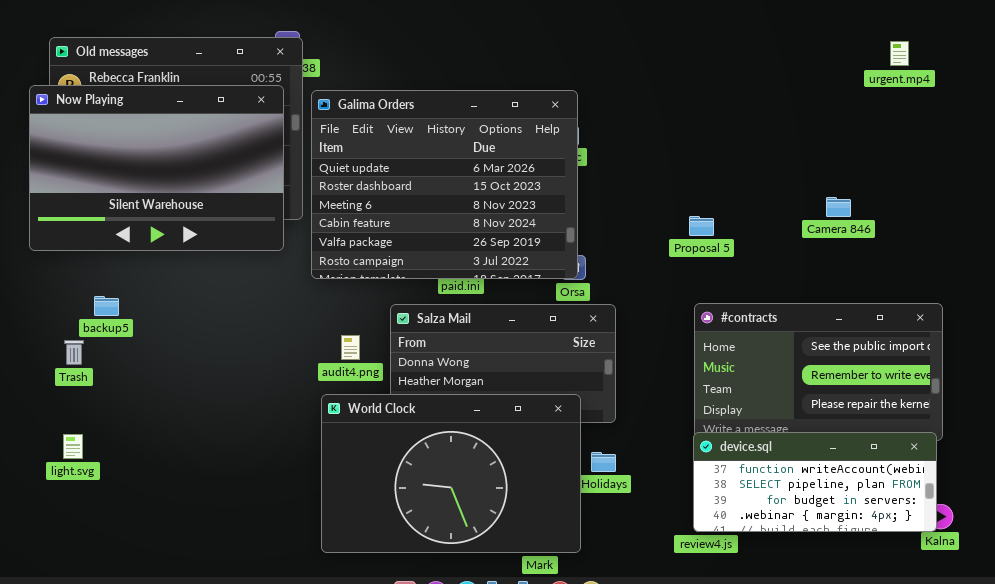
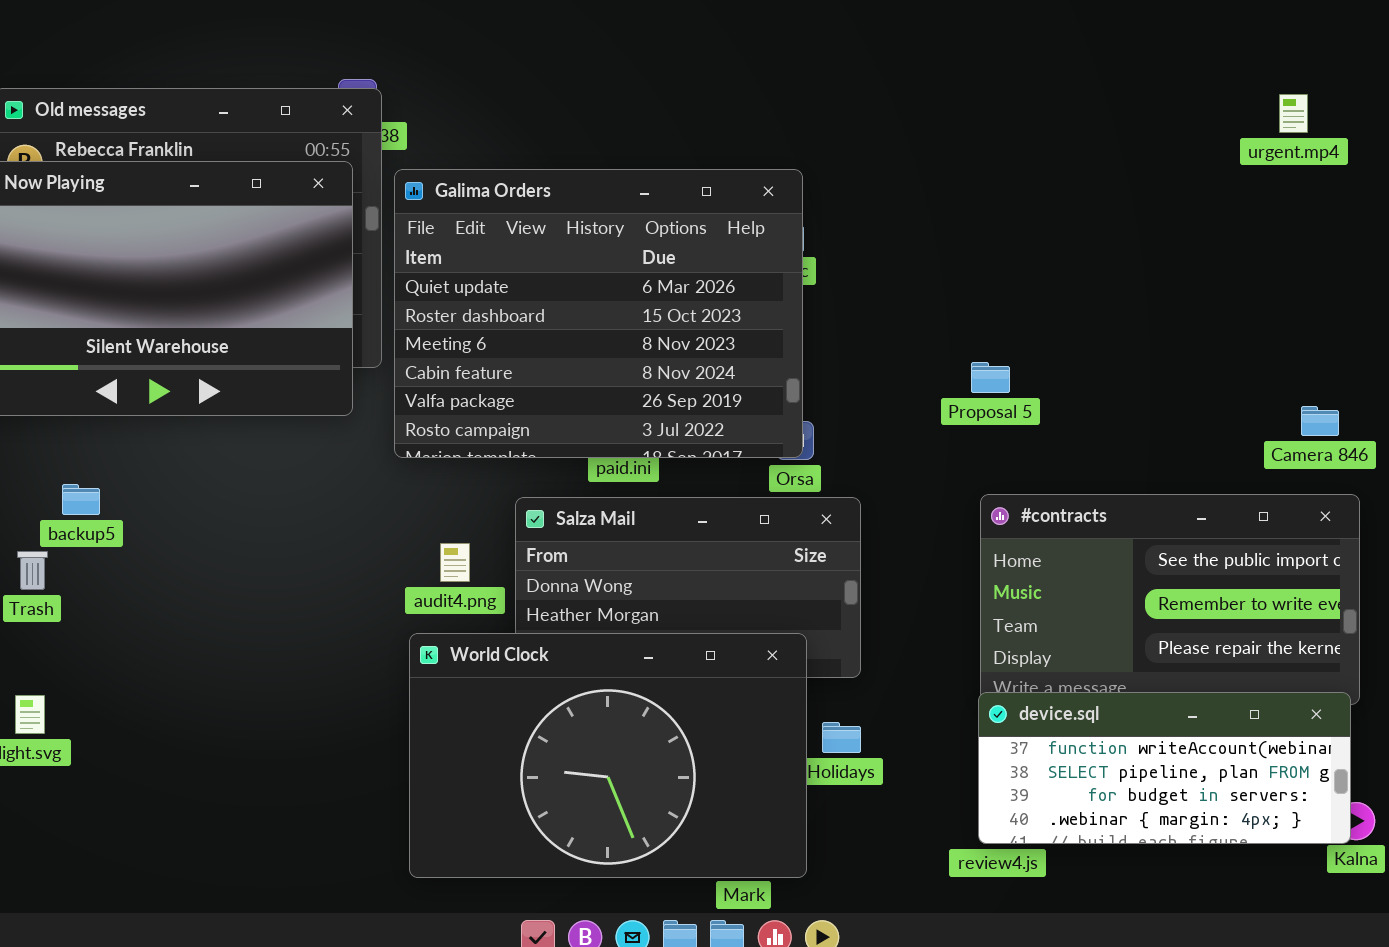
Camera 846: [826,197,851,217] -> [1301,406,1339,436], moved

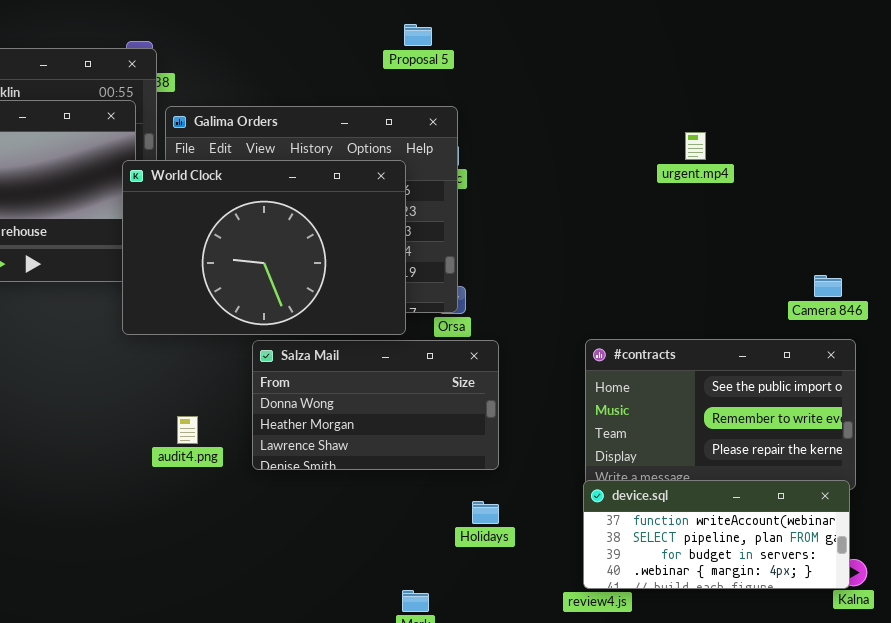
urgent.mp4: [1279,94,1308,133] -> [685,132,706,160], moved
Proposal 5: [971,362,1010,393] -> [404,24,432,46], moved
audit4.png: [440,543,470,582] -> [177,416,198,444], moved
World Clock: [409,633,807,878] -> [122,160,406,335], moved

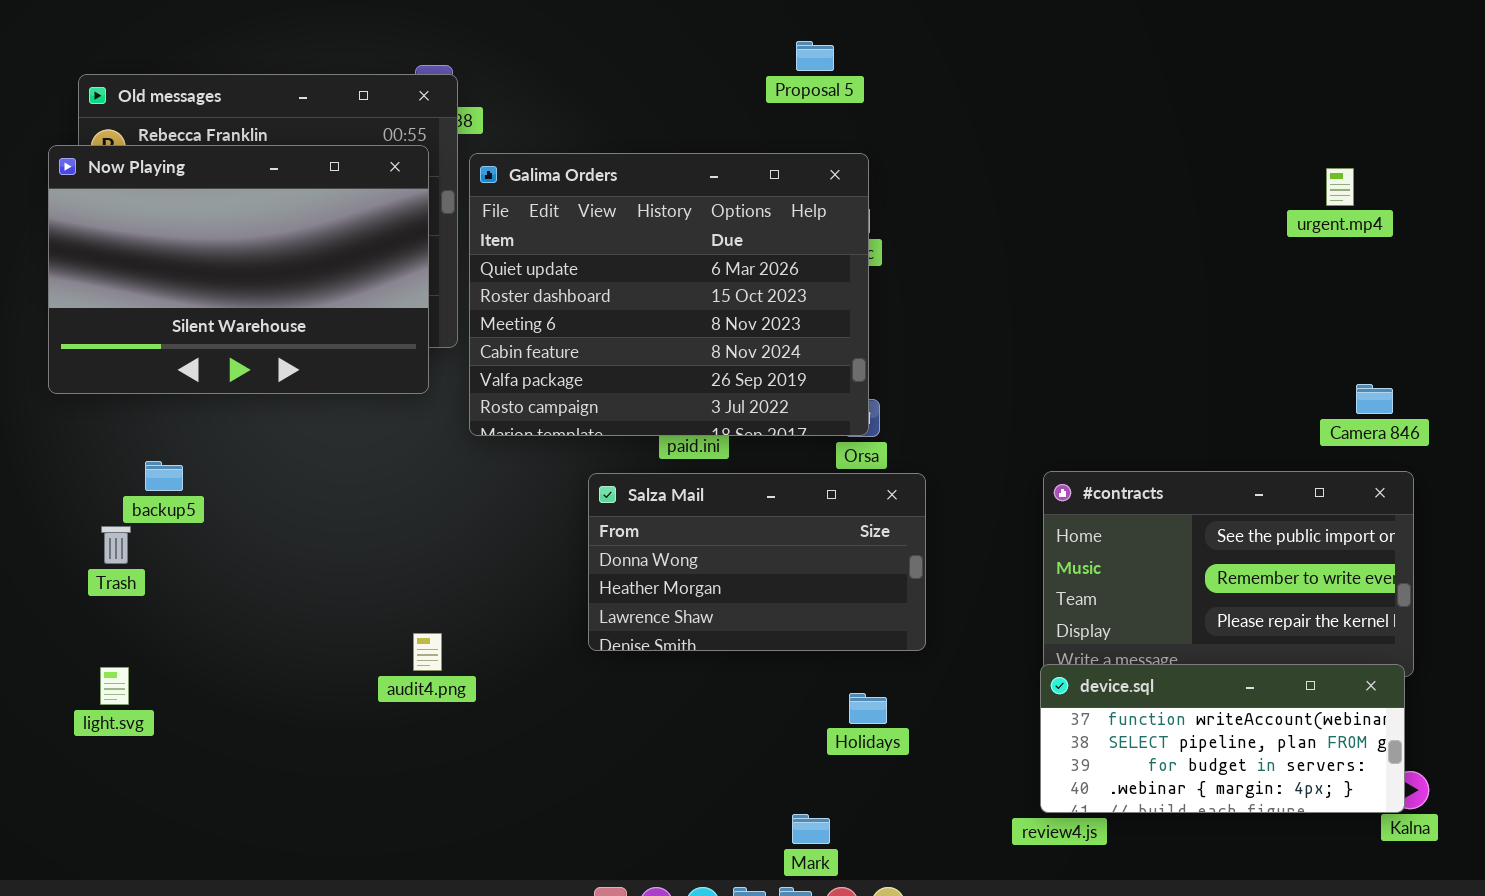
urgent.mp4: [685,132,706,160] -> [1326,168,1354,206], moved
World Clock: [122,160,406,335] -> none, closed
audit4.png: [177,416,198,444] -> [413,633,442,671], moved
Holidays: [472,501,499,524] -> [849,693,887,724], moved

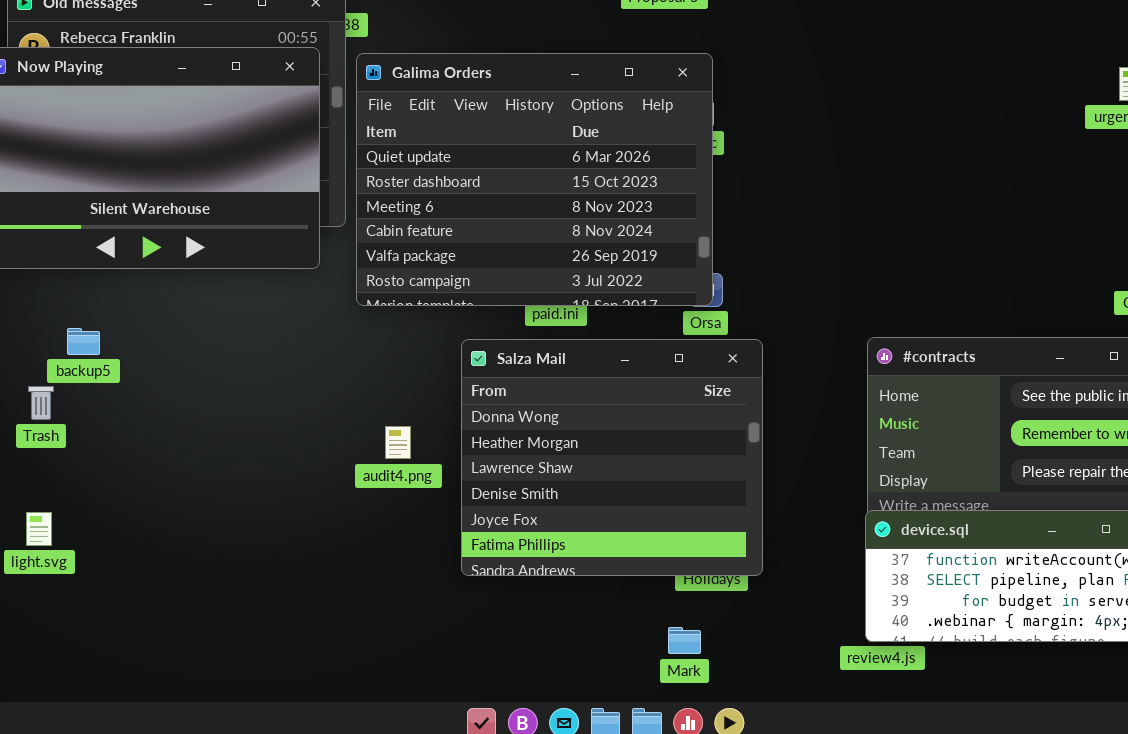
Salza Mail: [588,473,926,651] -> [461,339,763,576], resized
audit4.png: [413,633,442,671] -> [385,426,411,459], moved
Mark: [792,814,830,844] -> [668,627,701,654], moved

